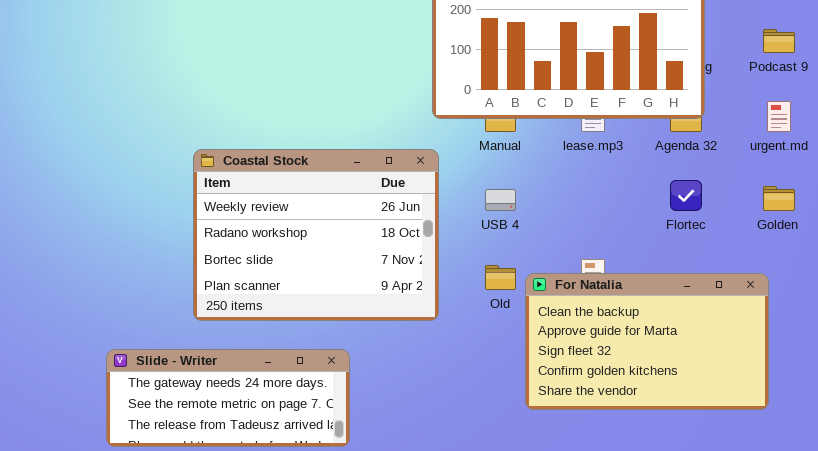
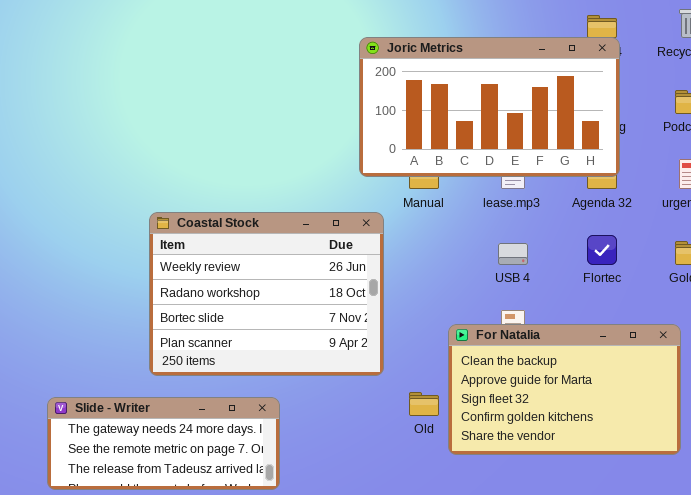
Coastal Stock: [193,149,439,321] -> [149,212,384,376], moved
USB 4: [485,189,516,211] -> [498,243,528,265], moved
Old: [485,265,516,290] -> [409,392,439,416], moved

